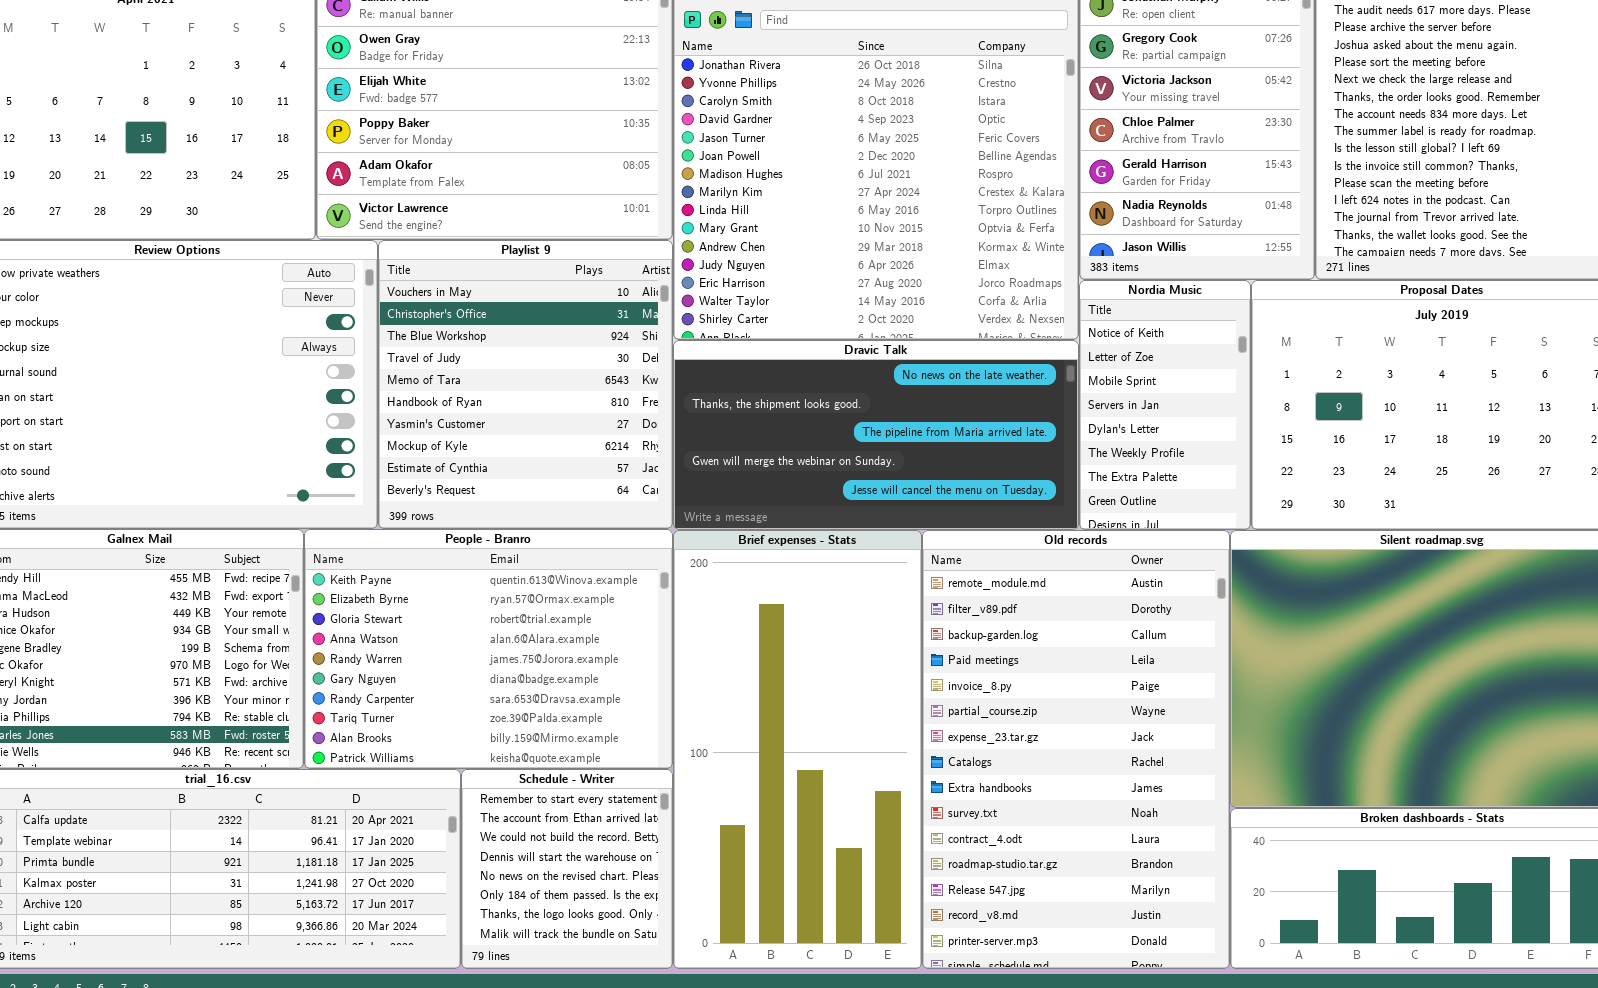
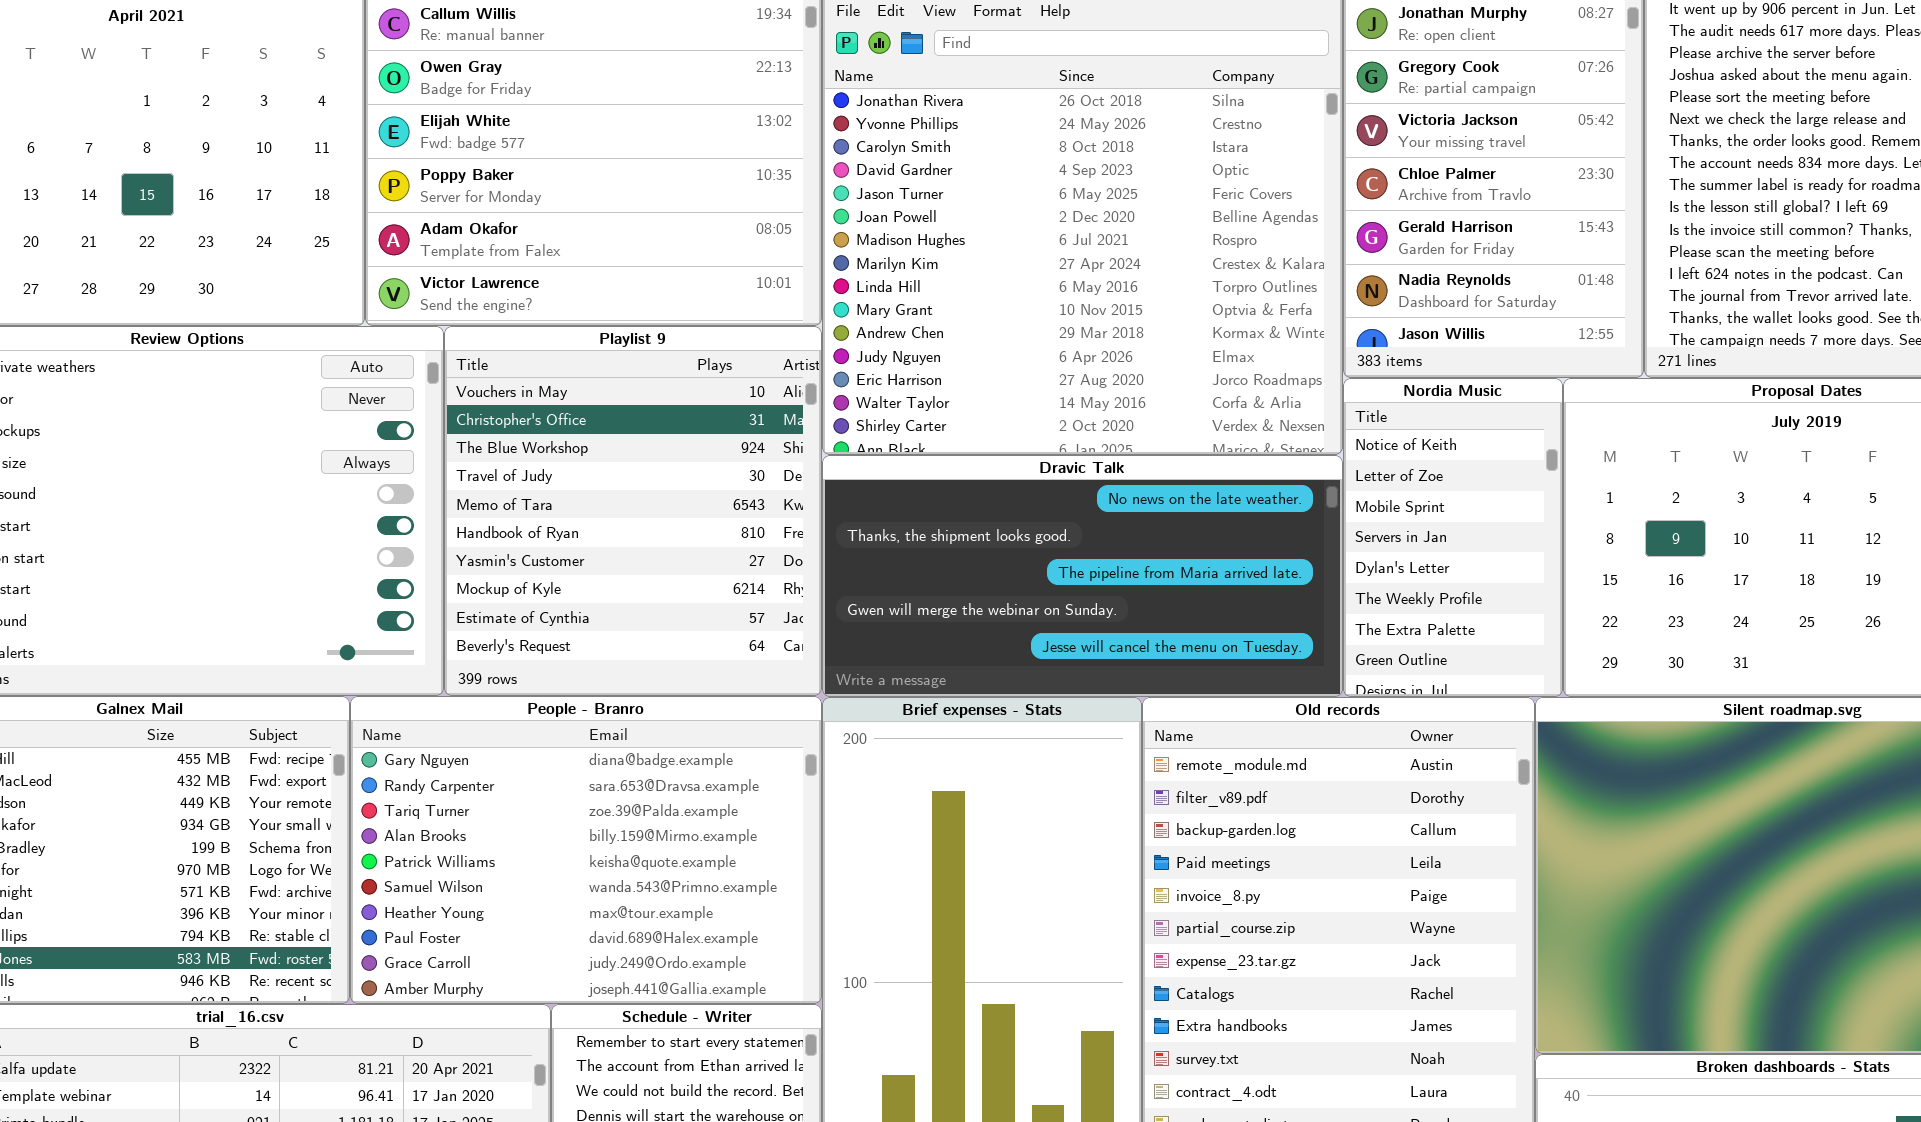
People - Branro: [304,529,673,769] -> [350,696,822,1004], scrolled down 5 rows

